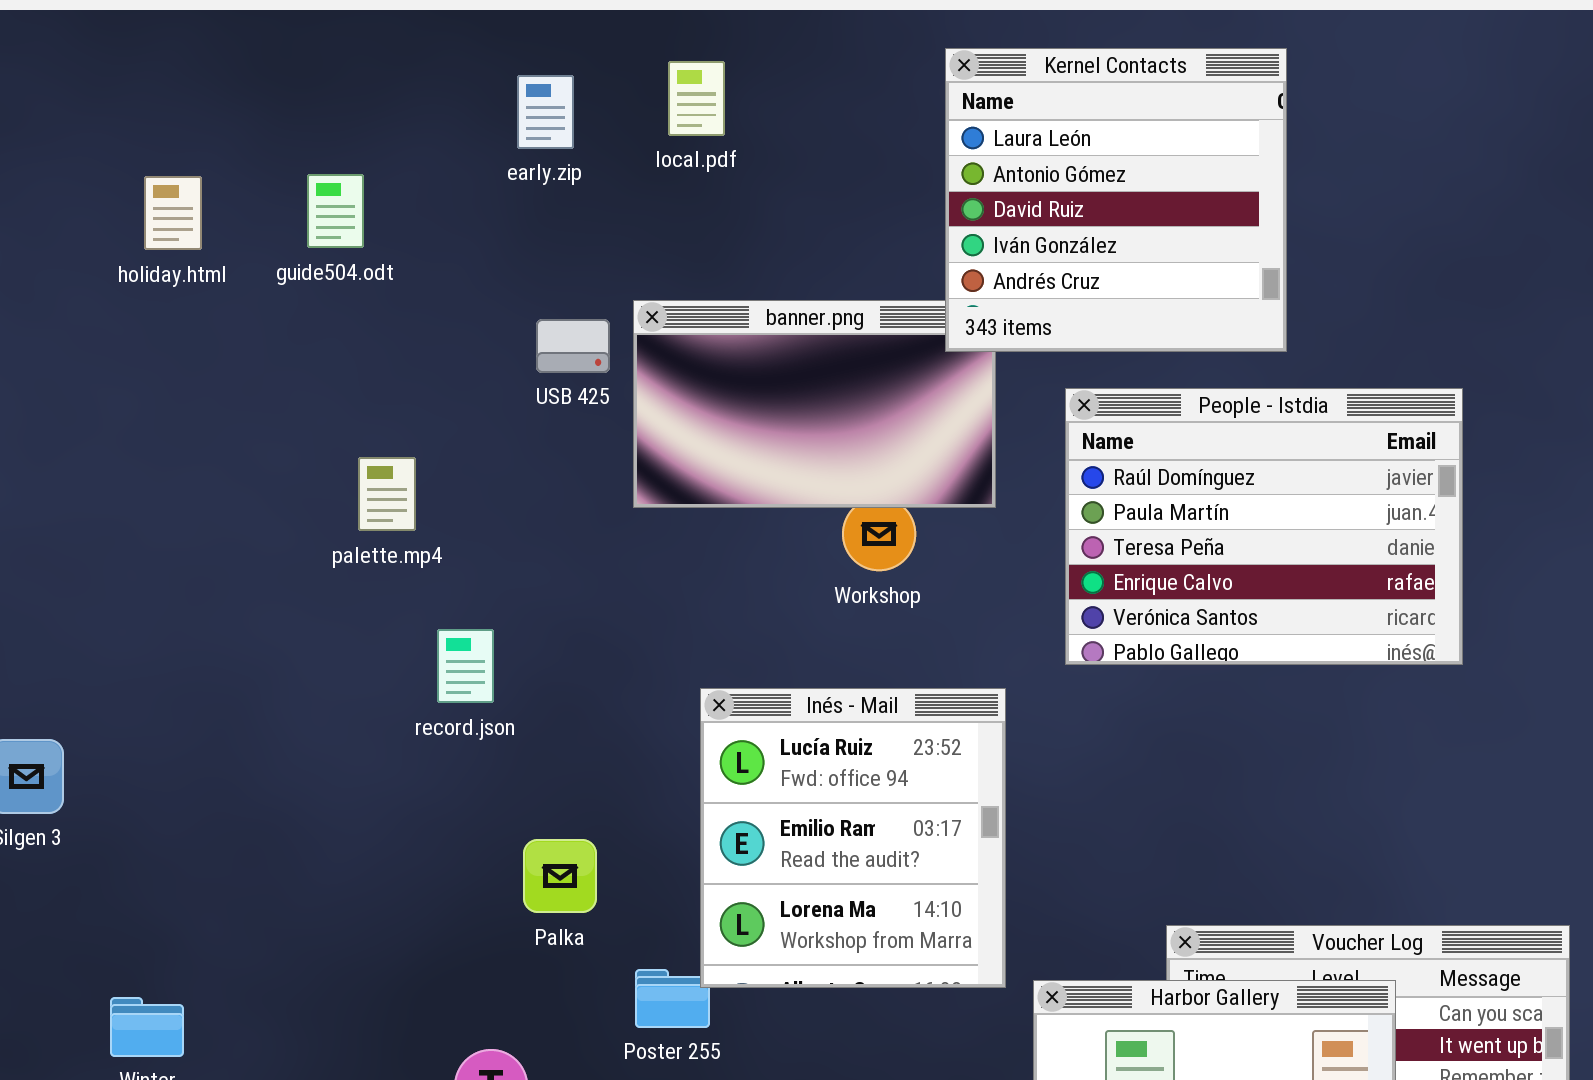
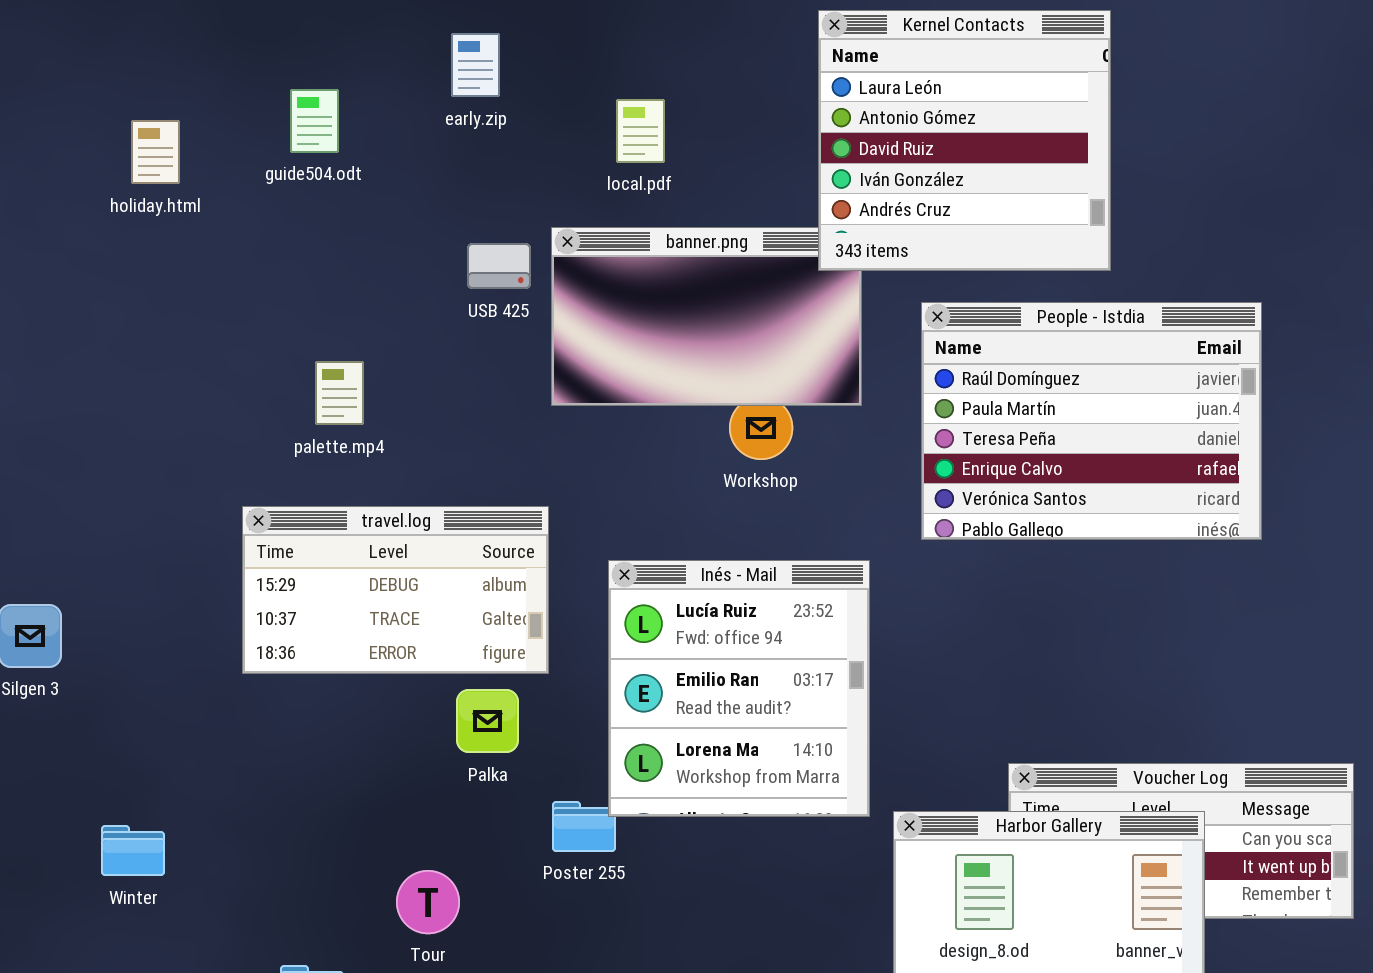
local.pdf: [668,61,725,136] -> [616,99,665,163], moved
guide504.odt: [307,174,364,248] -> [290,89,339,153], moved
travel.log: none -> [242,506,549,674], opened

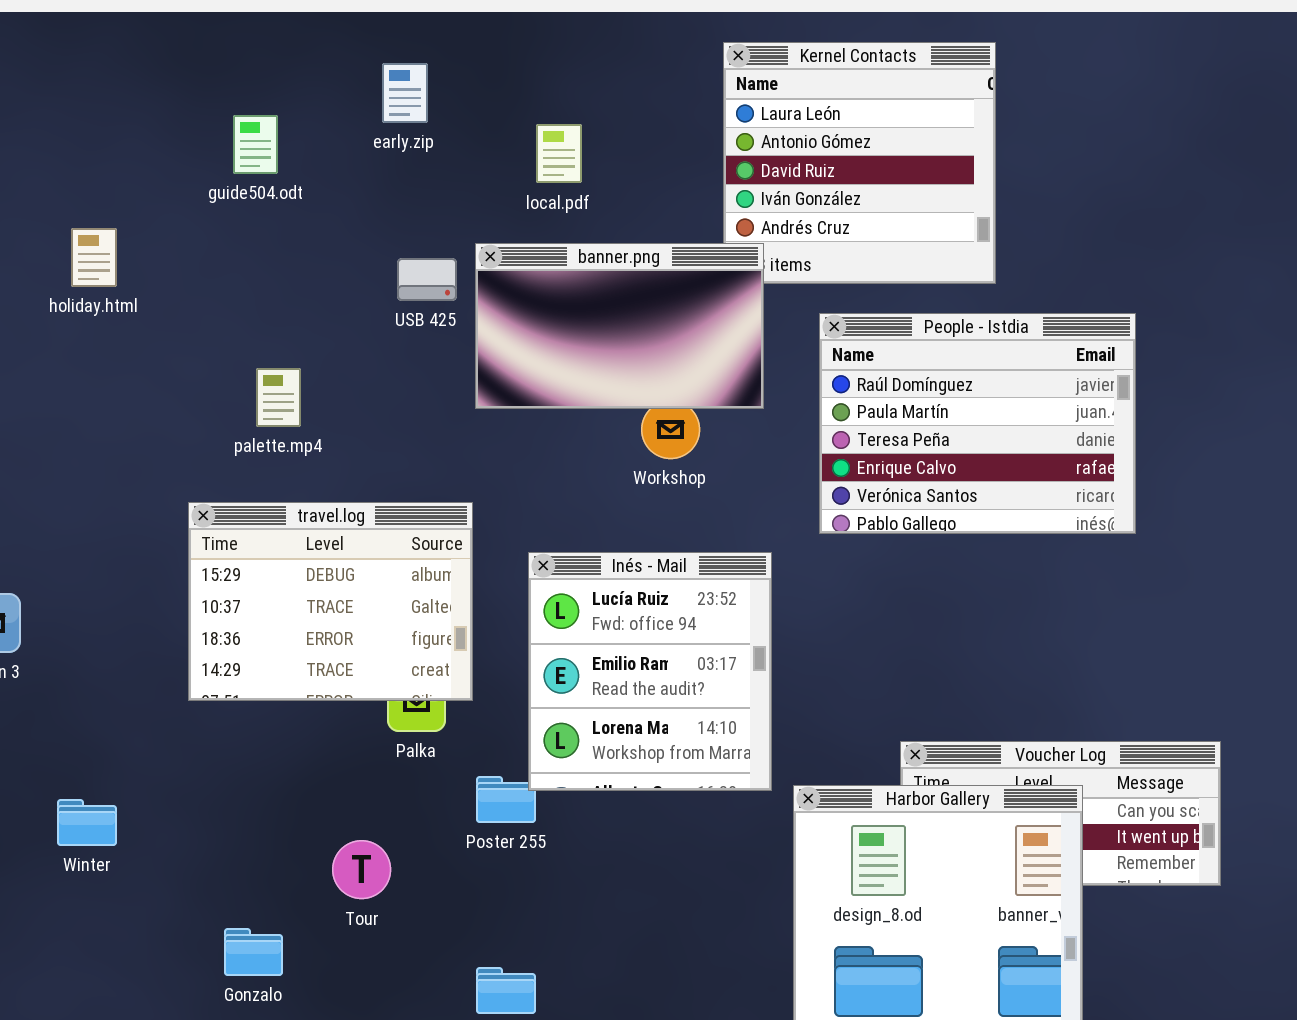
holiday.html: [131,120,180,184] -> [71,228,117,287], moved
banner.png: [551,227,862,406] -> [475,243,764,409], raised
travel.log: [242,506,549,674] -> [188,502,473,701], resized

